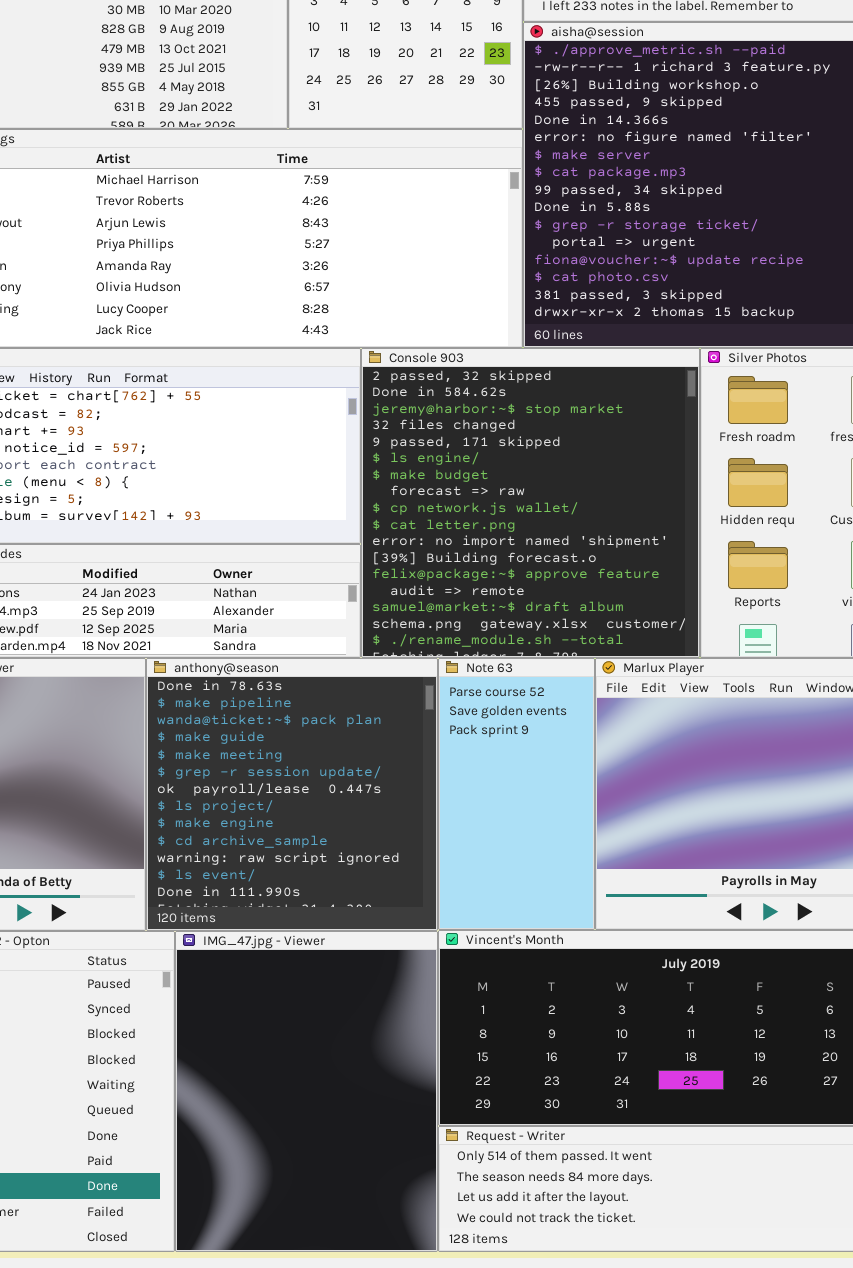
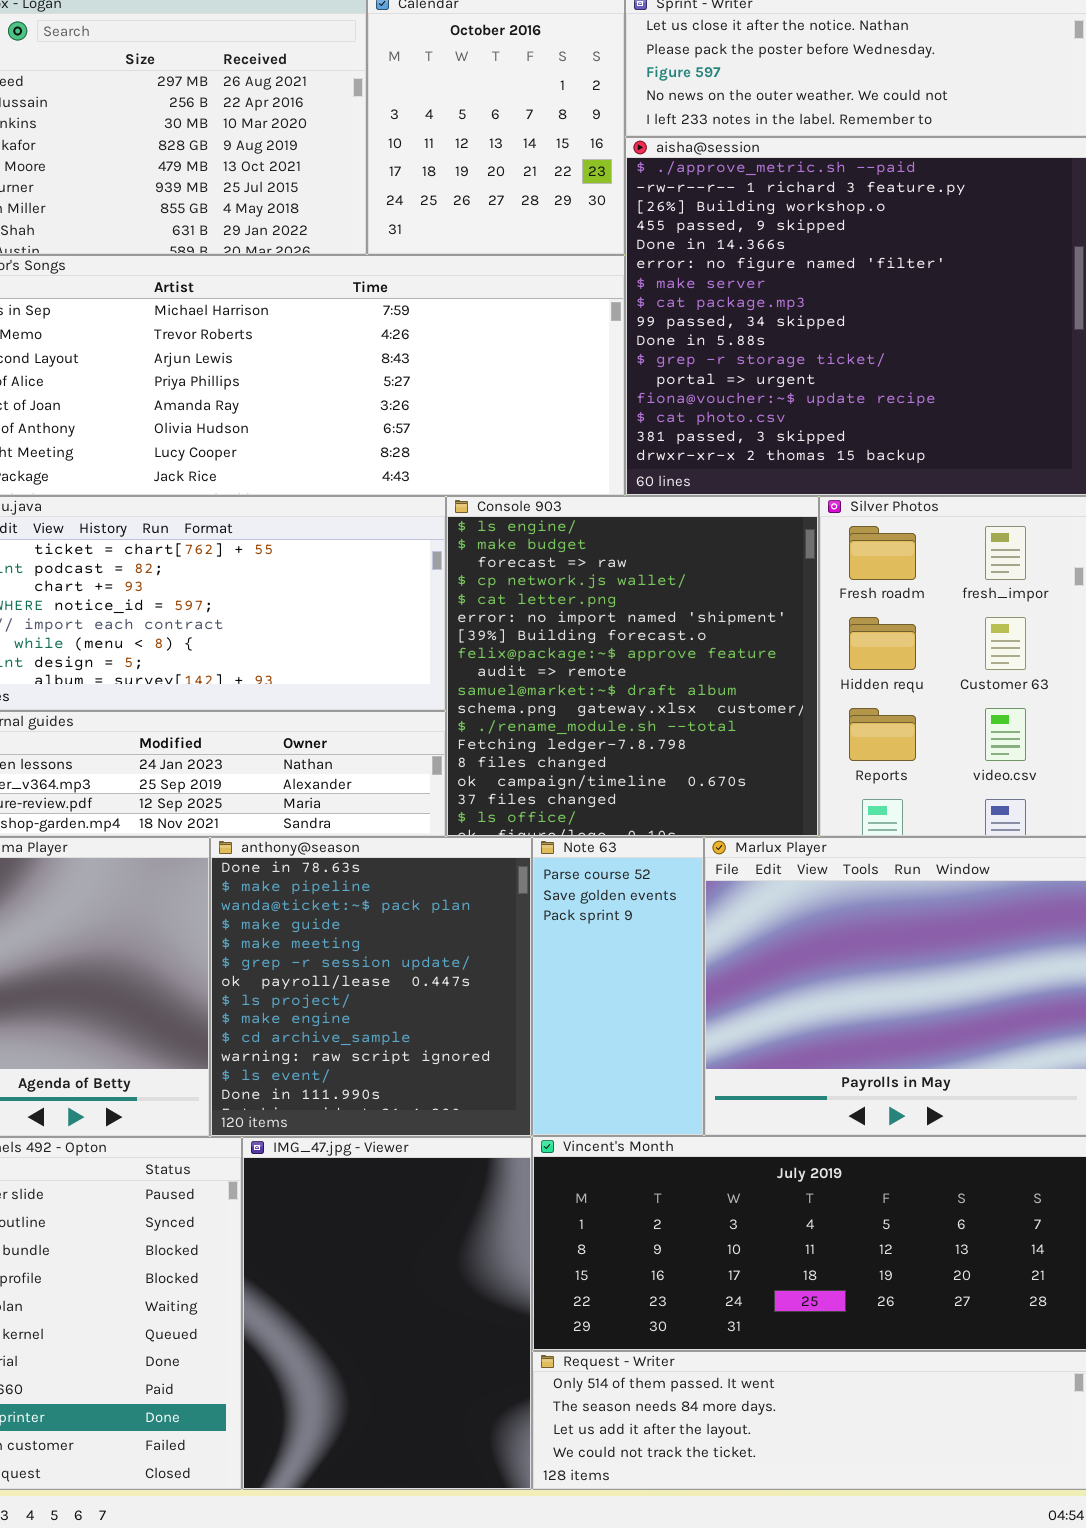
Console 903: [361,348,700,658] -> [446,496,819,837], scrolled down 5 rows

